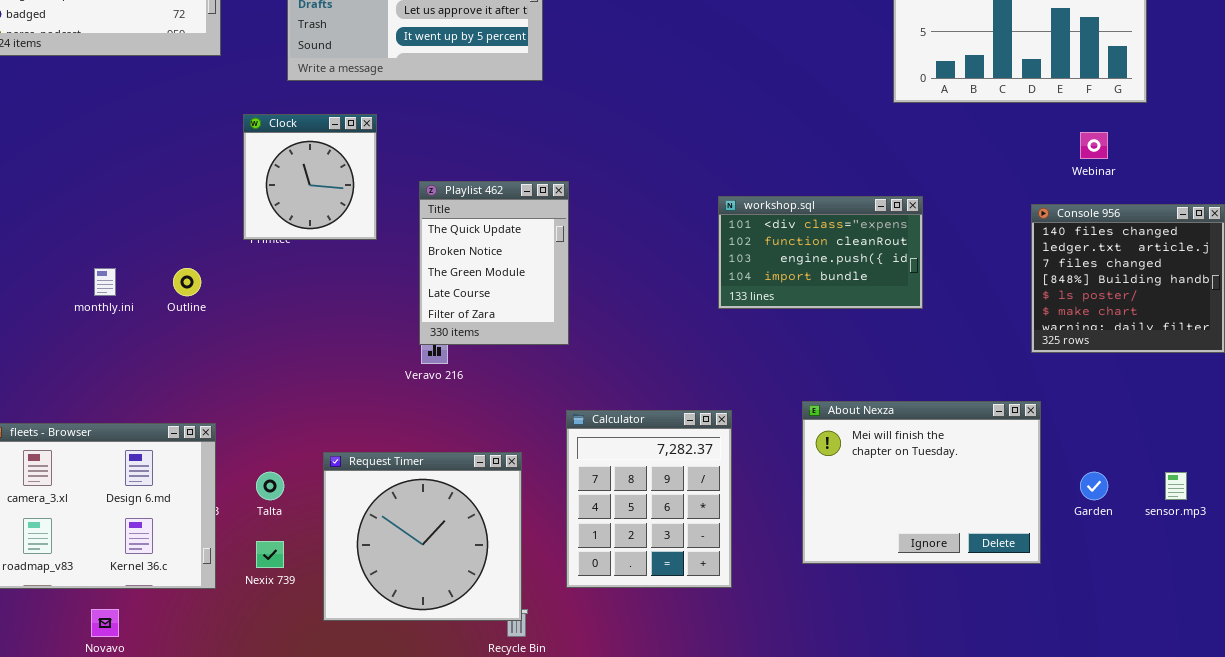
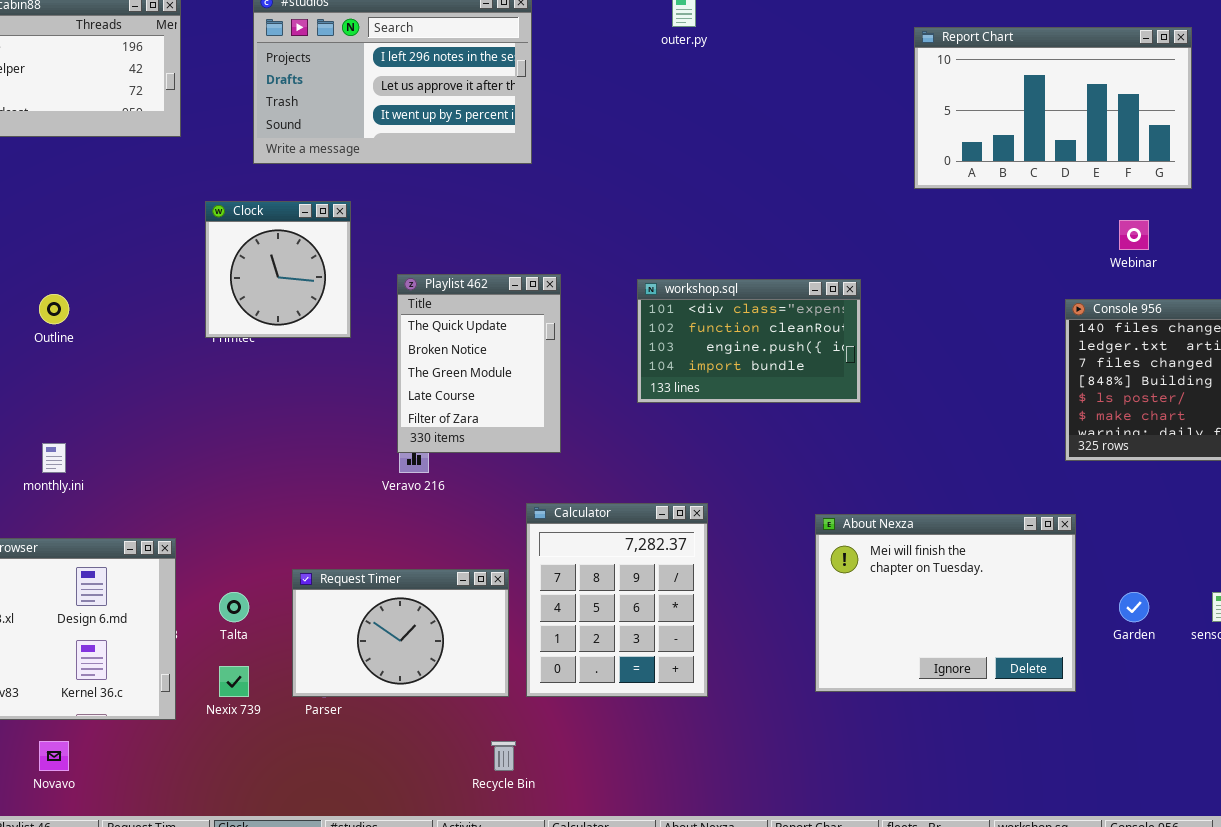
workshop.sql: [718,196,923,309] -> [637,279,861,403], moved
monthly.ini: [94,268,116,296] -> [42,443,66,473], moved
Outline: [173,268,201,296] -> [39,294,69,324], moved
Calculator: [566,410,732,588] -> [526,503,708,697], moved
Request Timer: [323,452,522,621] -> [292,569,509,697], resized

